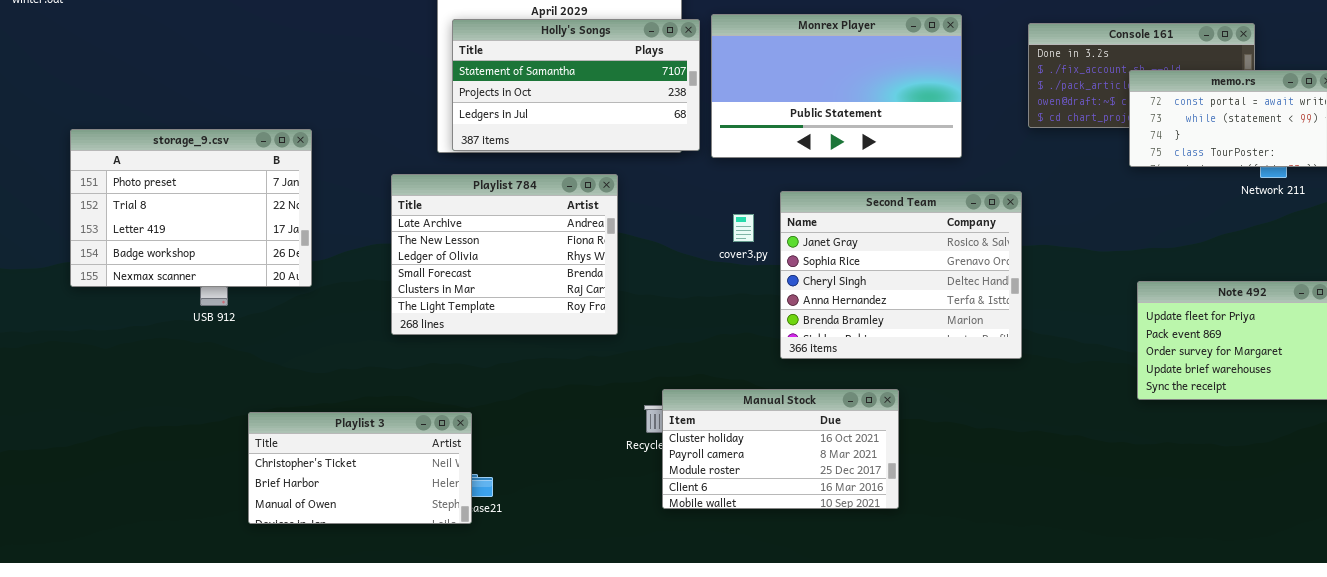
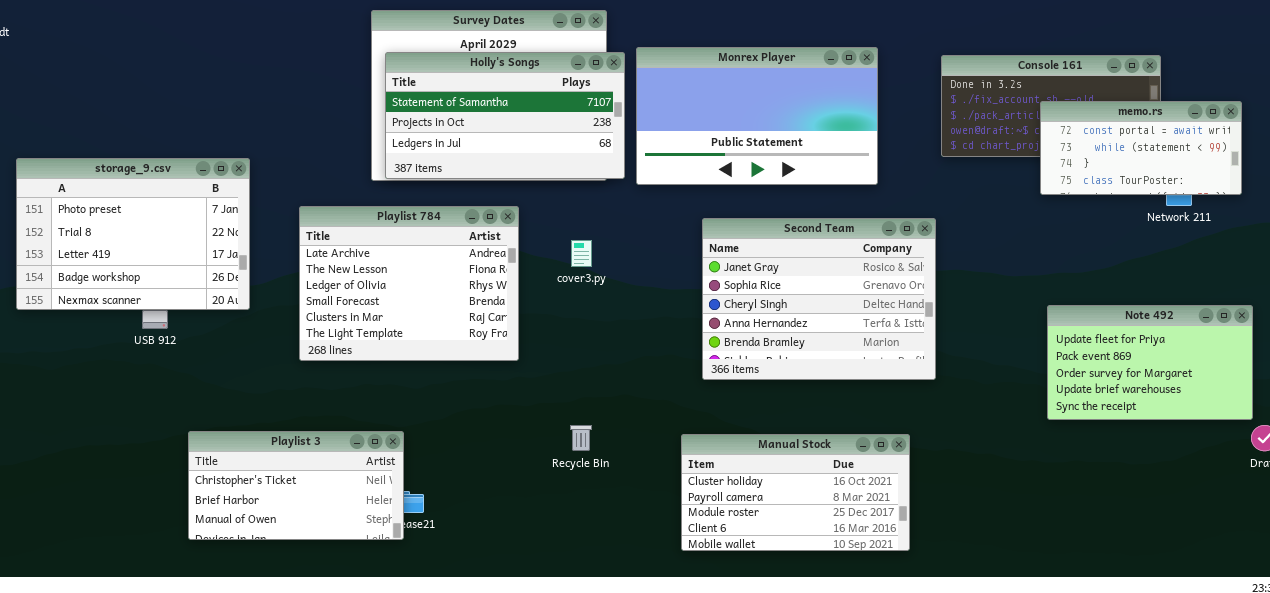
Playlist 784: [391,174,618,335] -> [299,206,519,361], moved
cover3.py: [733,214,754,242] -> [571,240,592,267], moved
Manual Stock: [662,389,899,509] -> [681,434,910,551], moved

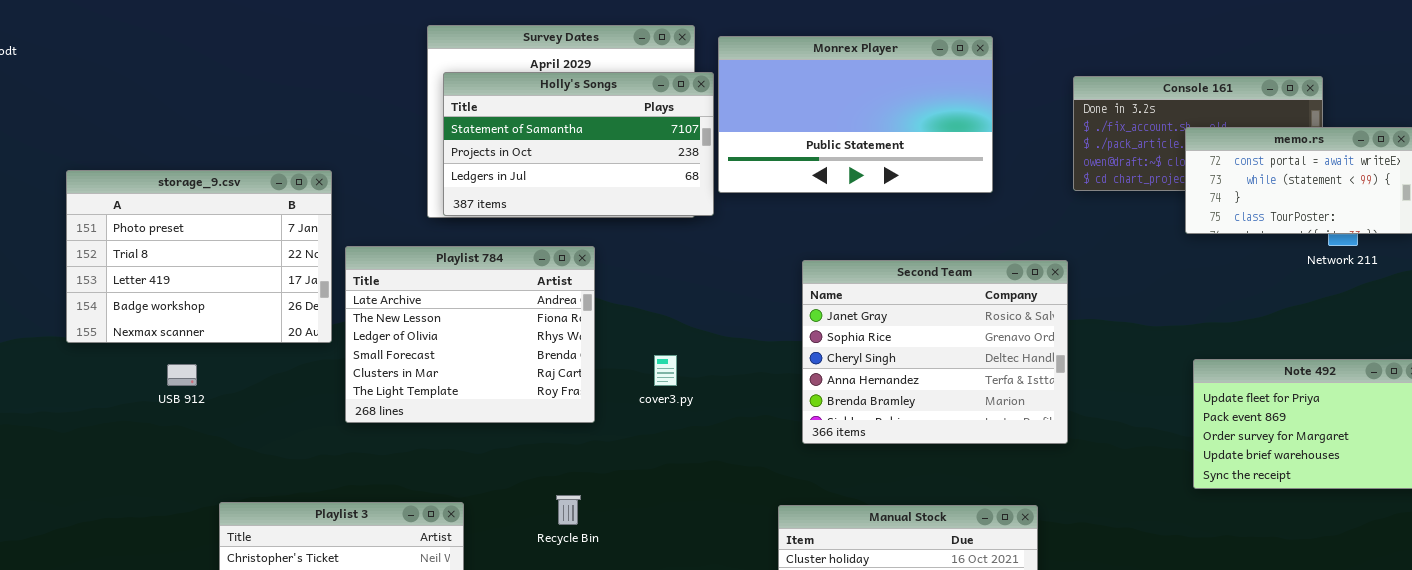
Monrex Player: [636,47,878,185] -> [718,36,993,193], moved
storage_9.csv: [16,158,250,310] -> [66,170,332,343], moved
cover3.py: [571,240,592,267] -> [654,355,677,386], moved
Recycle Bin: [570,425,592,451] -> [556,495,581,525], moved

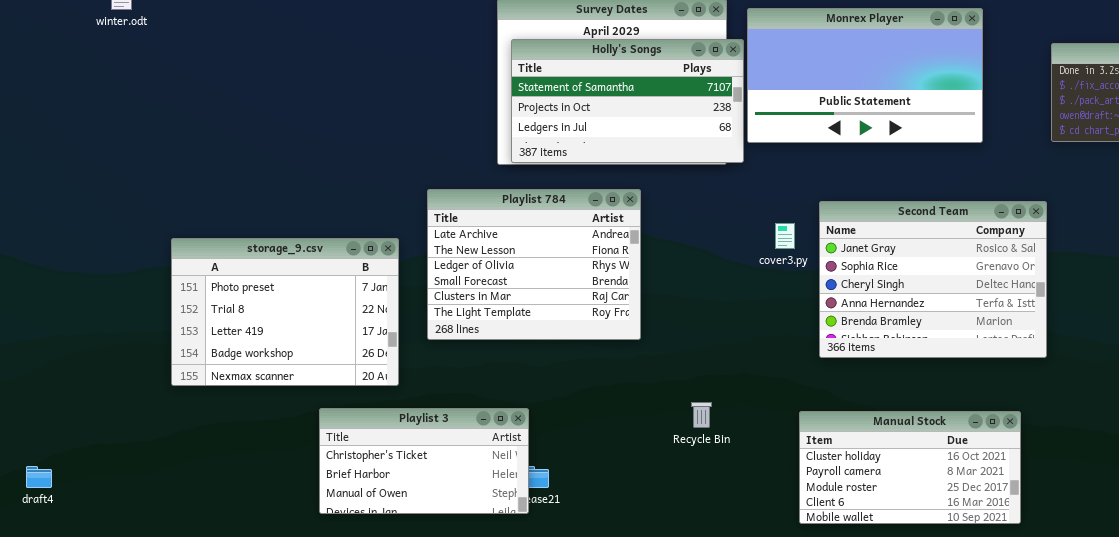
storage_9.csv: [66,170,332,343] -> [171,238,399,386], moved
cover3.py: [654,355,677,386] -> [775,223,795,249], moved
Recycle Bin: [556,495,581,525] -> [691,402,712,428], moved

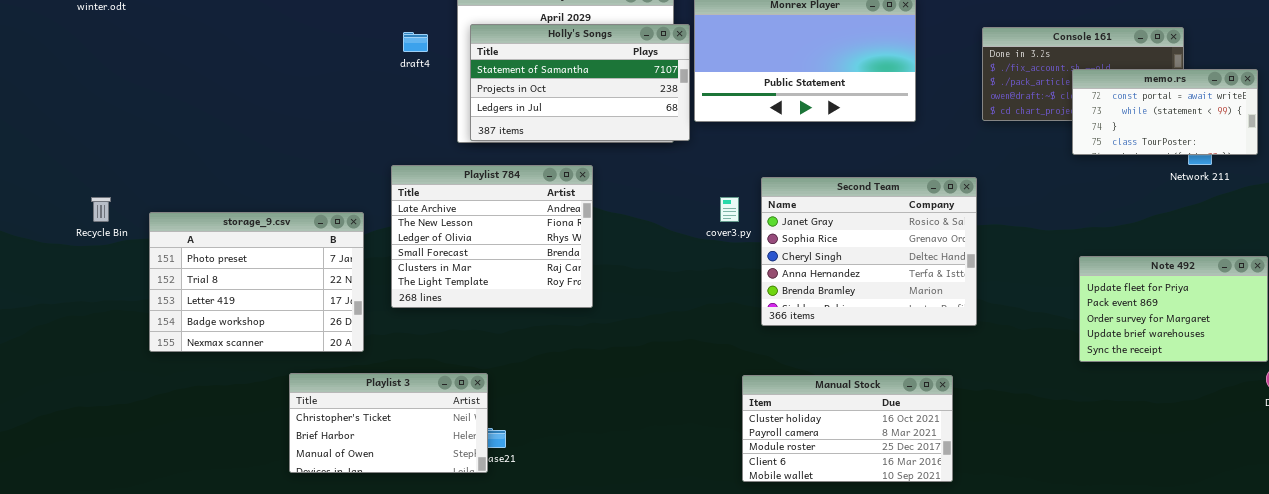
Recycle Bin: [691,402,712,428] -> [91,197,111,222], moved
draft4: [26,466,52,488] -> [403,32,428,52], moved

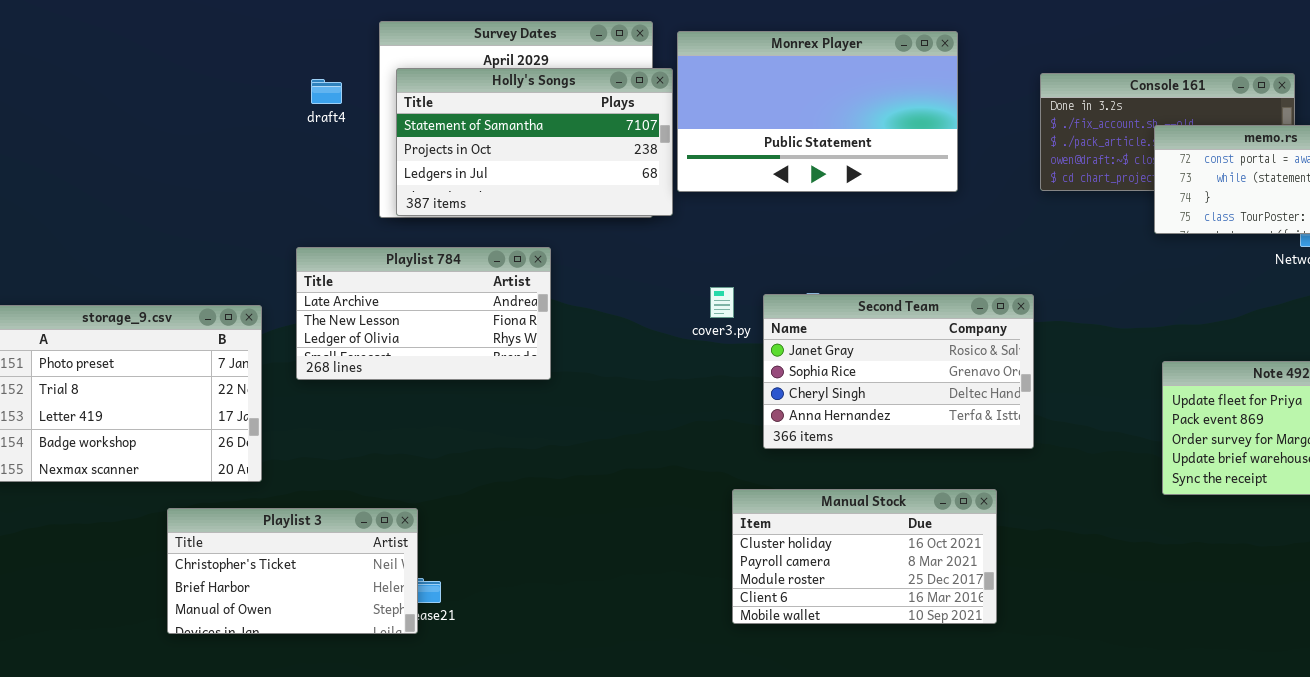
Playlist 784: [391,165,593,308] -> [296,247,551,380], resized
Second Team: [761,177,977,326] -> [763,294,1034,449], resized
Manual Stock: [742,375,953,482] -> [732,489,997,624], moved

